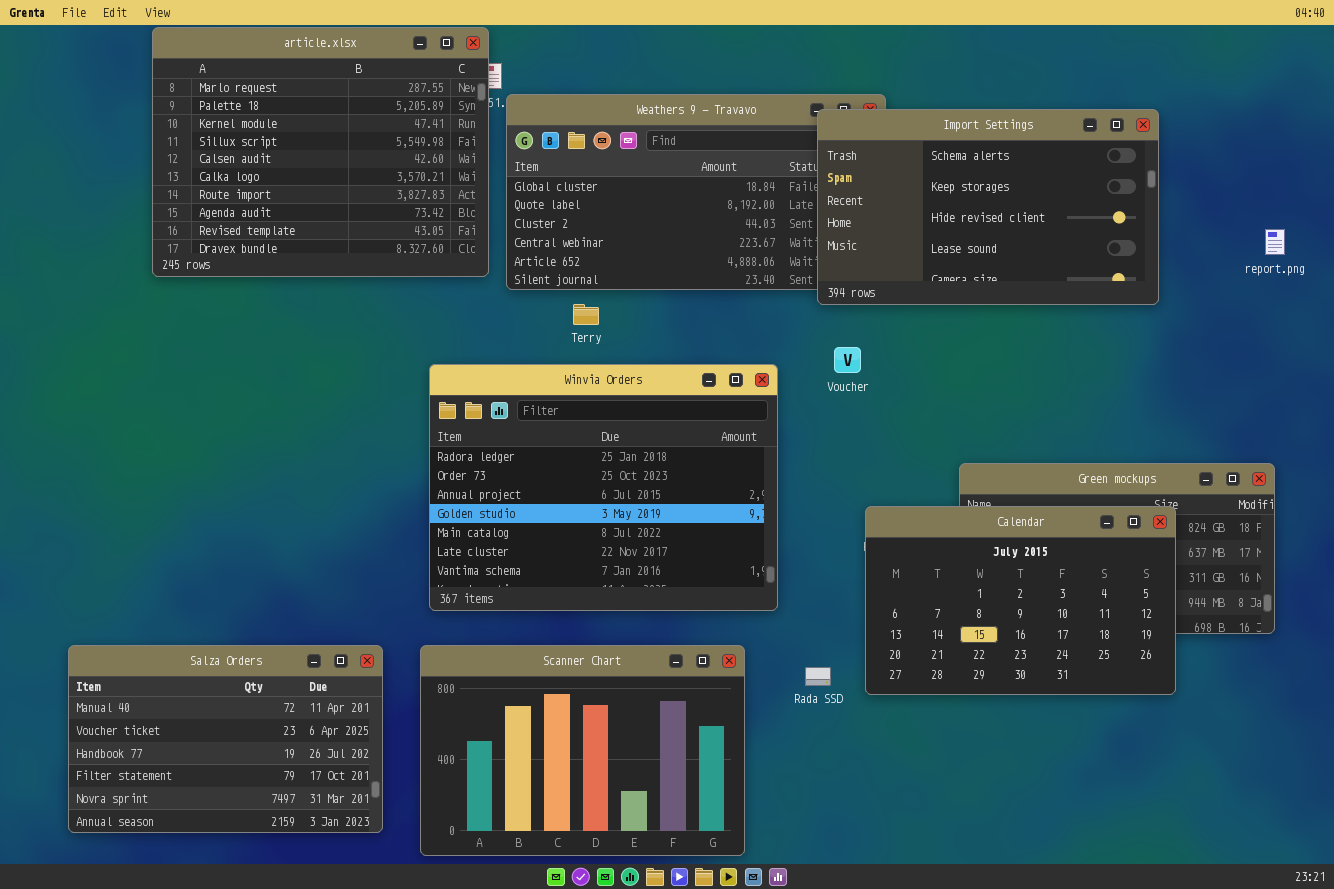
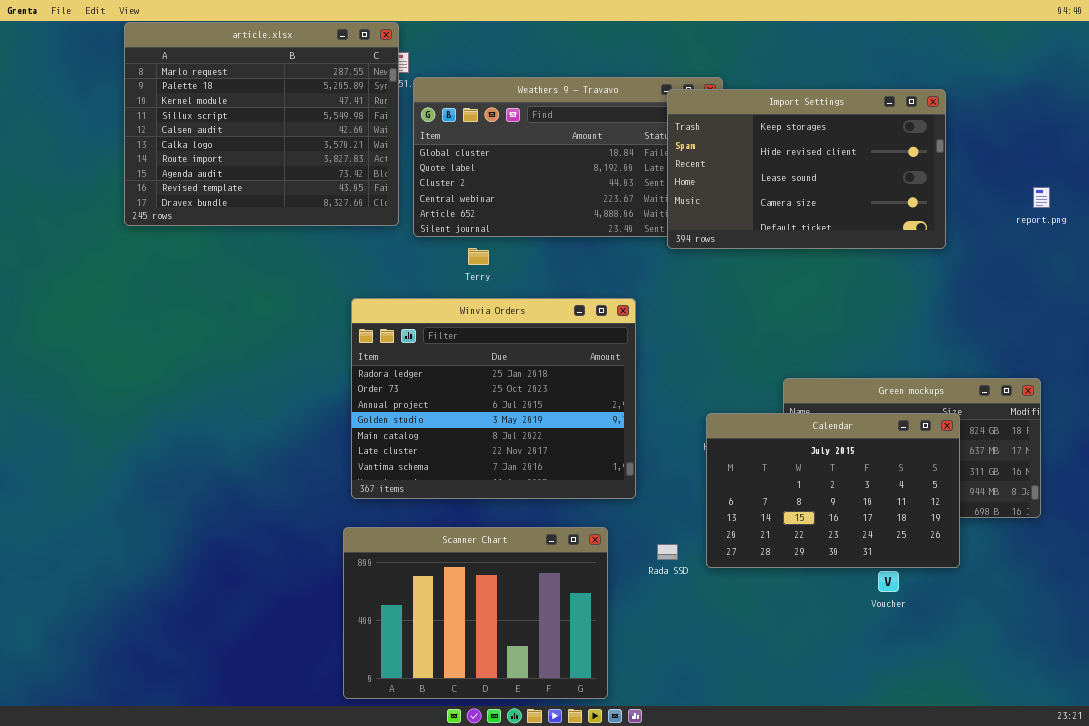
Import Settings: [817,109,1159,305] -> [667,89,946,249], scrolled down 1 row
Voucher: [834,347,861,373] -> [878,571,899,592], moved
Salza Orders: [68,645,383,833] -> none, closed

